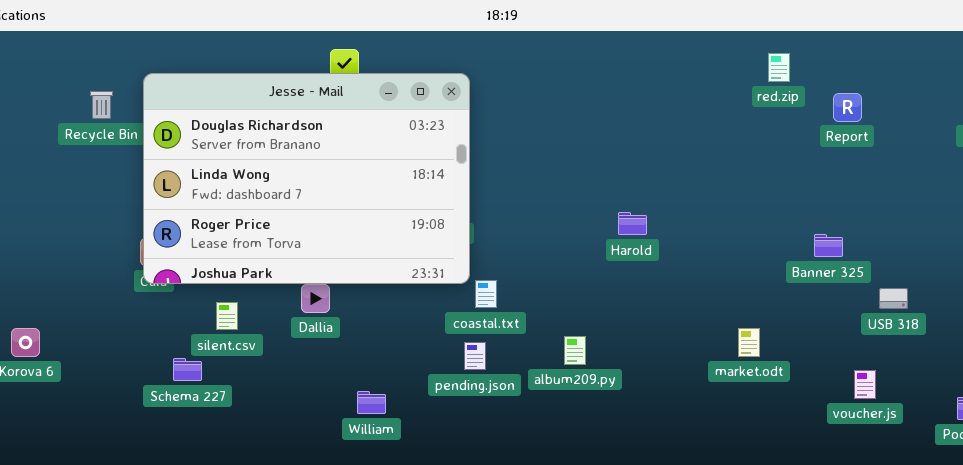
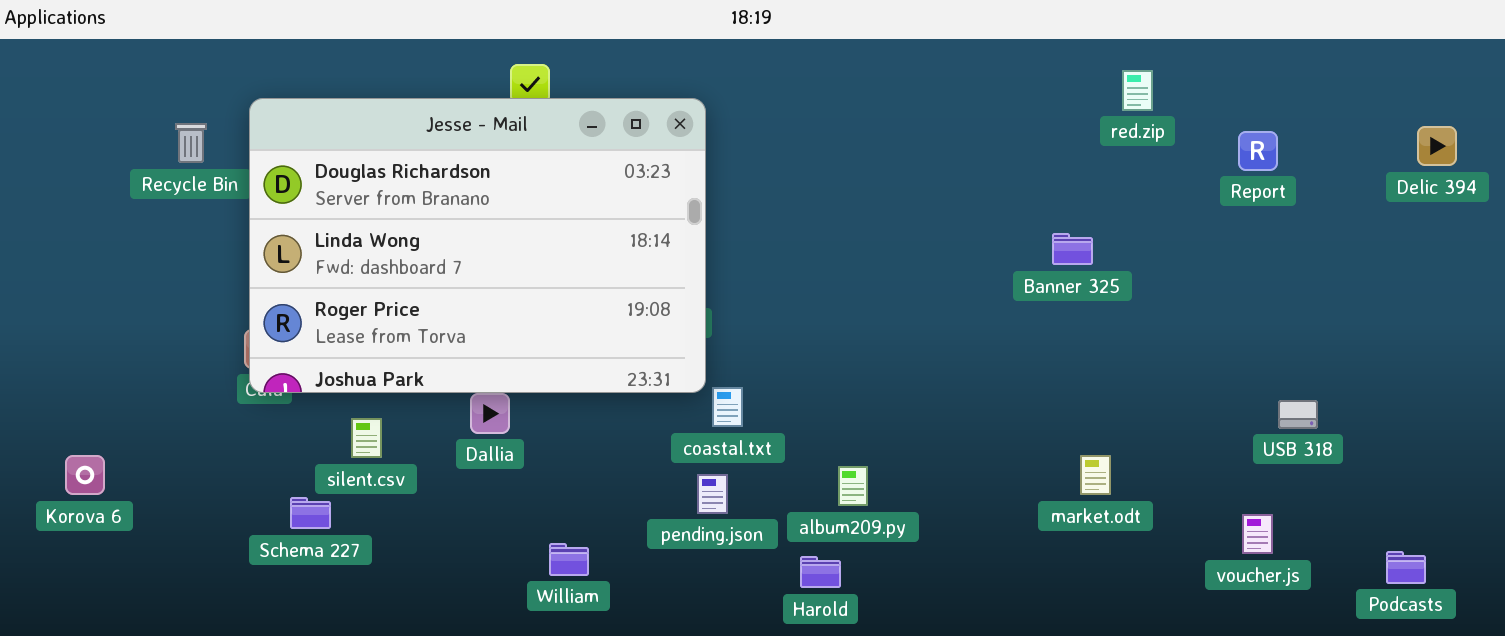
Report: [833,93,862,122] -> [1238,131,1278,171], moved
Harold: [618,212,647,235] -> [800,556,841,588], moved
Banner 325: [814,234,843,257] -> [1052,233,1093,265], moved

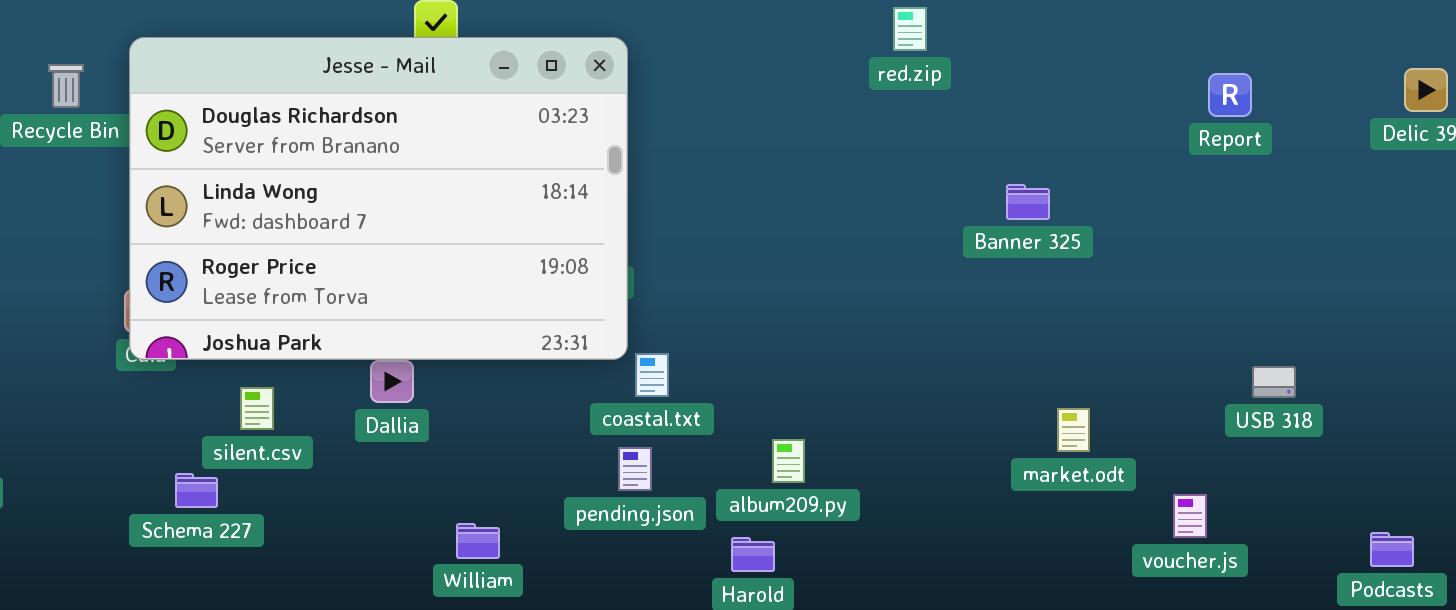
red.zip: [1122,70,1153,111] -> [893,7,927,51], moved
market.odt: [1080,455,1111,495] -> [1057,408,1090,452], moved
voucher.js: [1242,514,1273,554] -> [1173,494,1207,538], moved

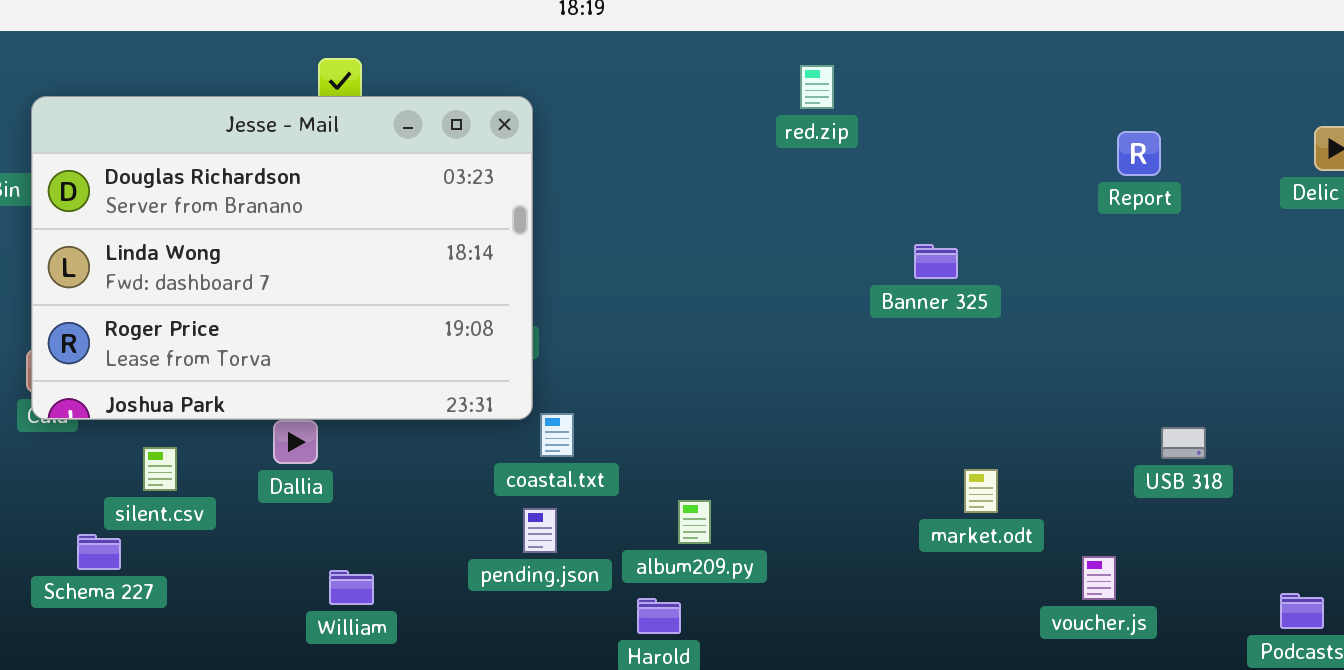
William: [456,523,500,559] -> [329,570,374,605], moved

